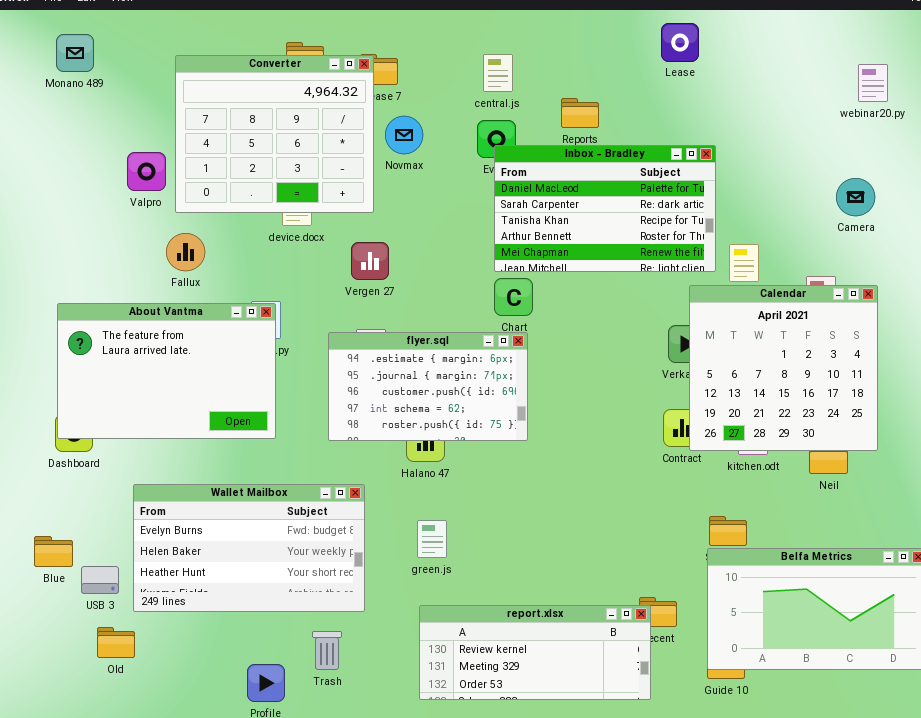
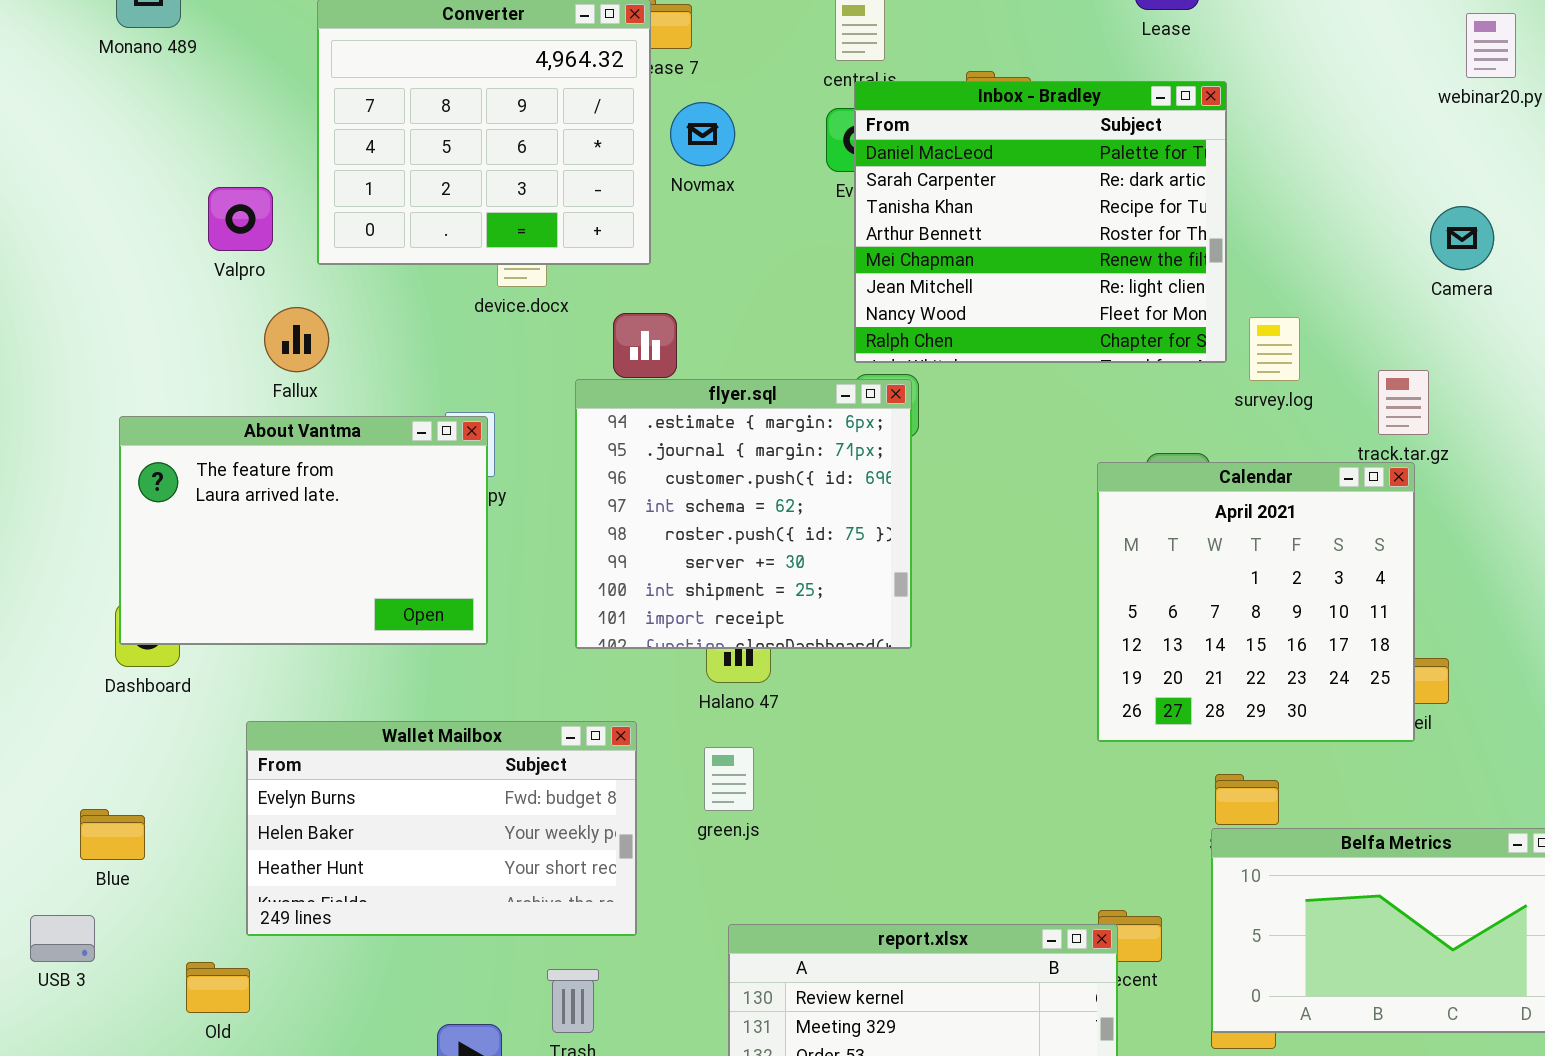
Inbox - Bradley: [494,145,716,272] -> [854,81,1227,363], resized
Valpro: [127,152,166,191] -> [208,187,273,251], moved
Fallux: [166,233,205,271] -> [264,307,329,372], moved
Calendar: [689,285,878,451] -> [1097,462,1415,742], moved
flyer.sql: [328,332,528,441] -> [575,379,912,649], resized
green.js: [417,520,447,558] -> [704,747,754,811], moved
USB 3: [81,566,119,594] -> [30,915,95,962], moved

